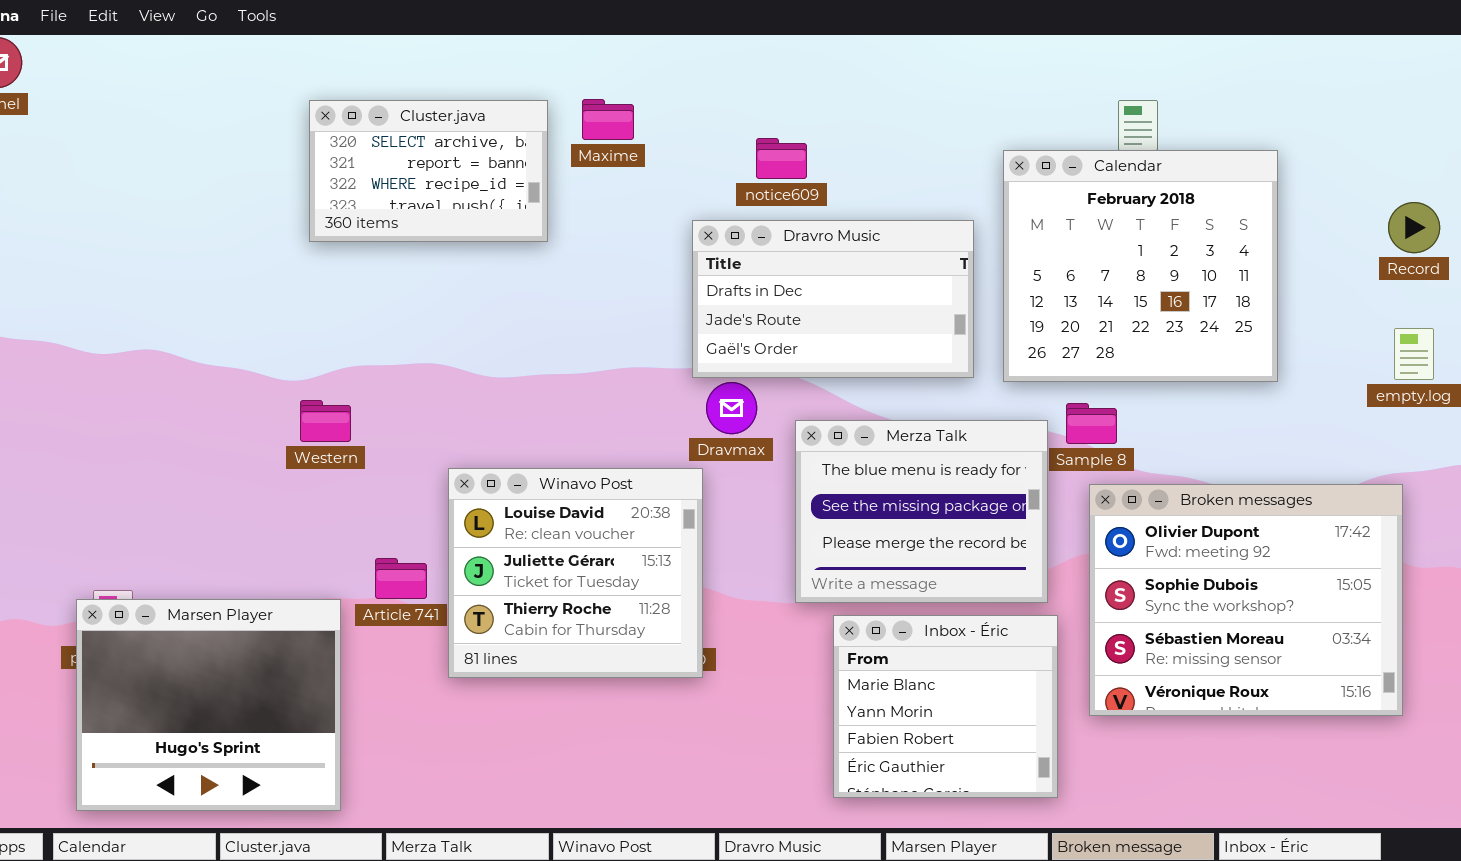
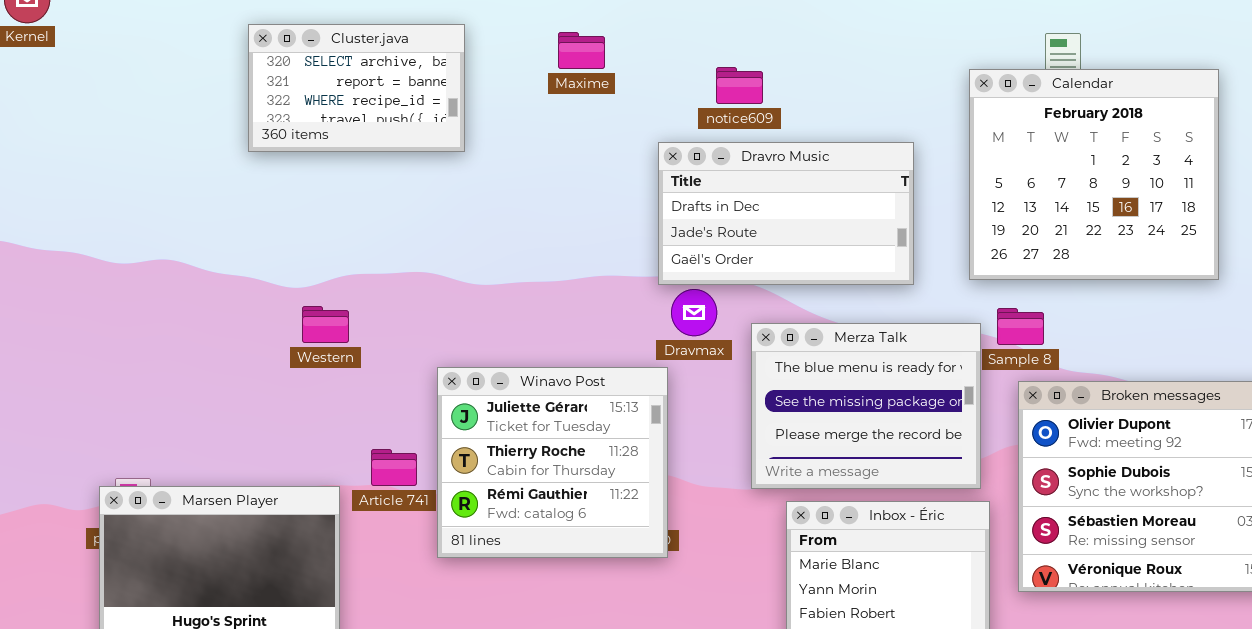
Cluster.java: [309,100,548,242] -> [248,24,465,152], moved
Calendar: [1003,150,1278,382] -> [969,69,1219,280], moved
Winavo Post: [448,468,703,678] -> [437,367,668,558], scrolled down 1 row

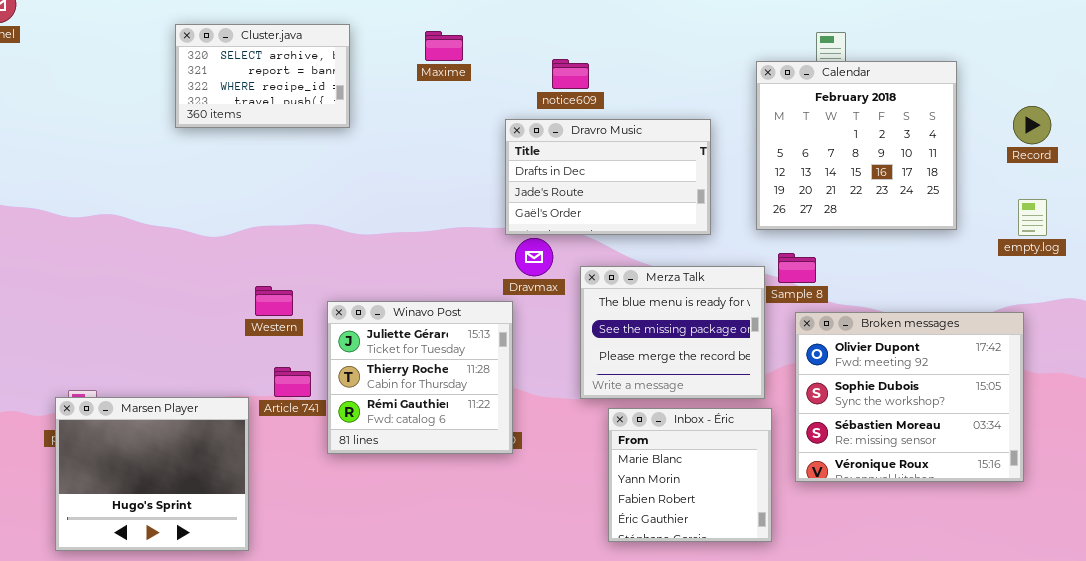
Western: [302,306,349,343] -> [255,286,293,316], moved

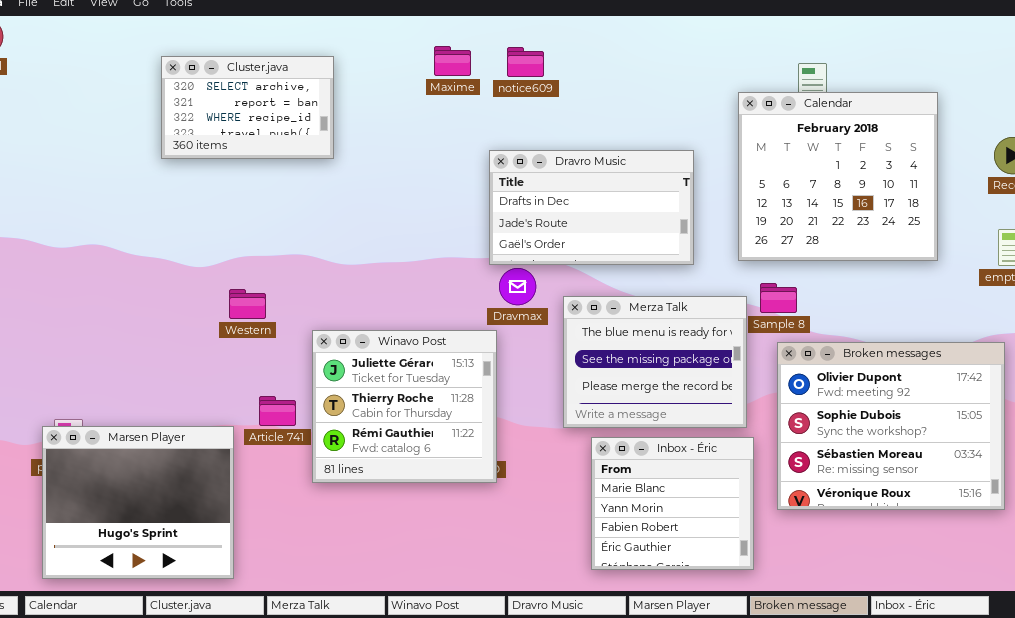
Maxime: [425,31,463,61] -> [434,46,471,76], moved
notice609: [552,59,589,89] -> [507,47,544,77], moved
Western: [255,286,293,316] -> [229,289,266,319], moved

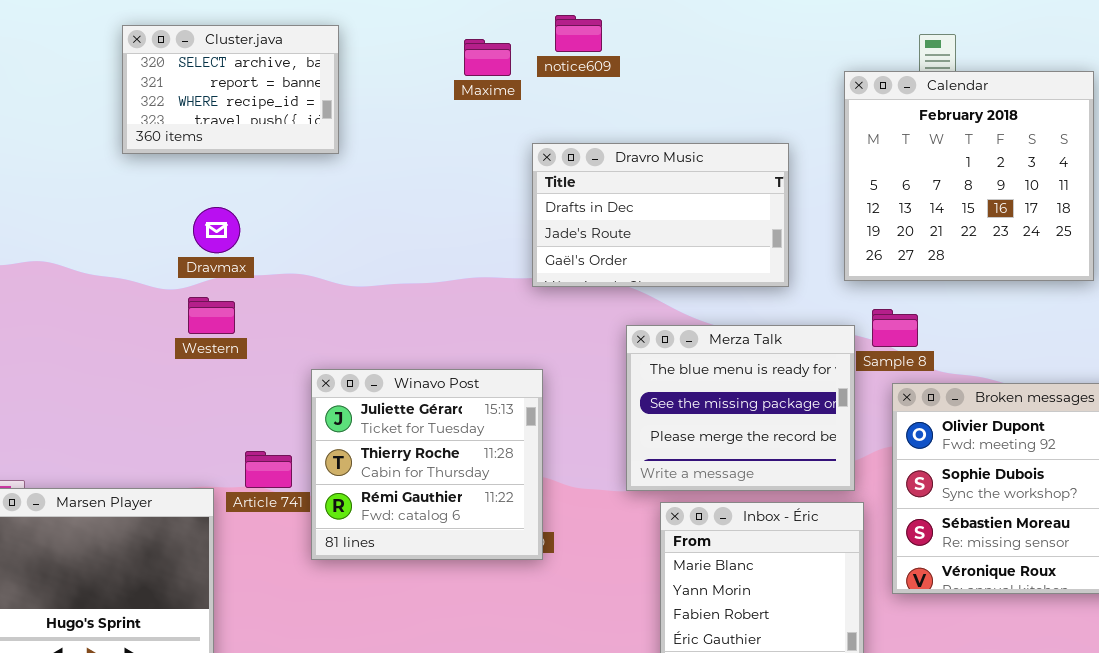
Maxime: [434,46,471,76] -> [464,39,511,76], moved
Dravmax: [499,268,536,305] -> [193,207,240,253], moved
Western: [229,289,266,319] -> [188,297,235,334], moved

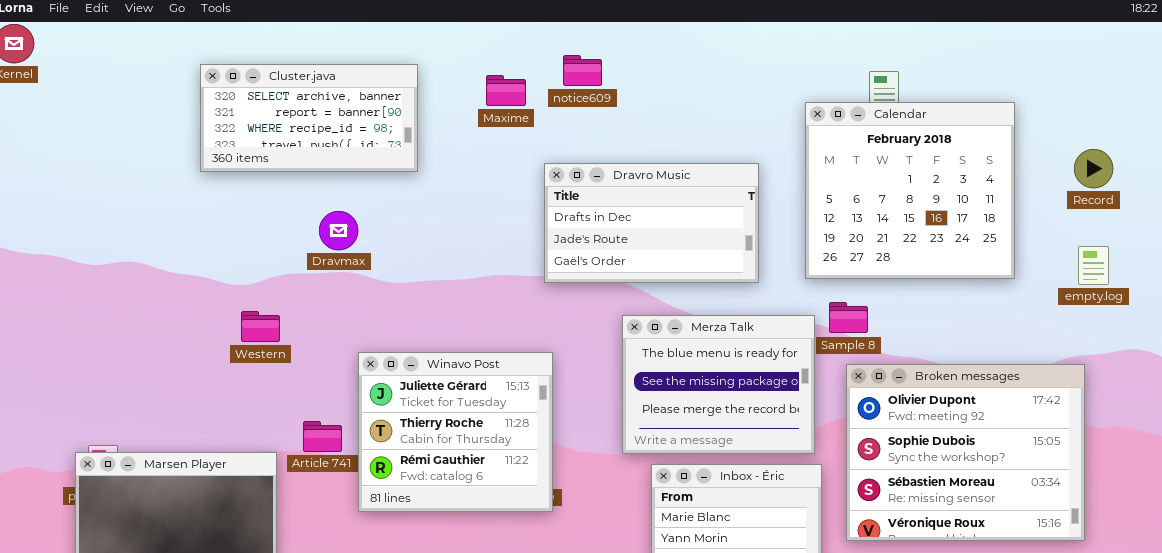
Cluster.java: [122,25,339,154] -> [200,64,418,172], resized
Dravmax: [193,207,240,253] -> [319,211,358,250], moved
Western: [188,297,235,334] -> [241,311,280,342], moved

